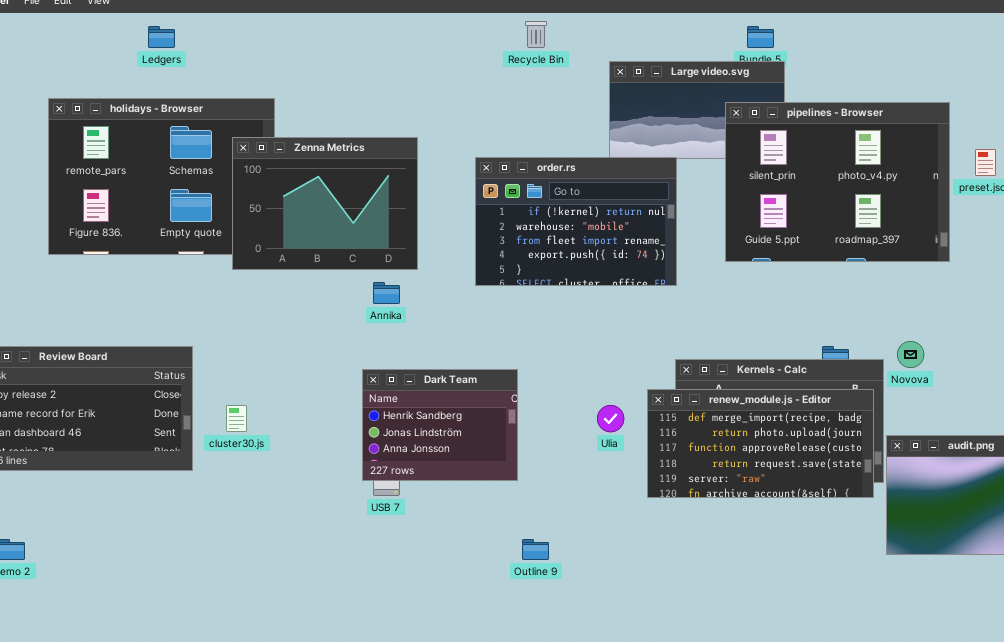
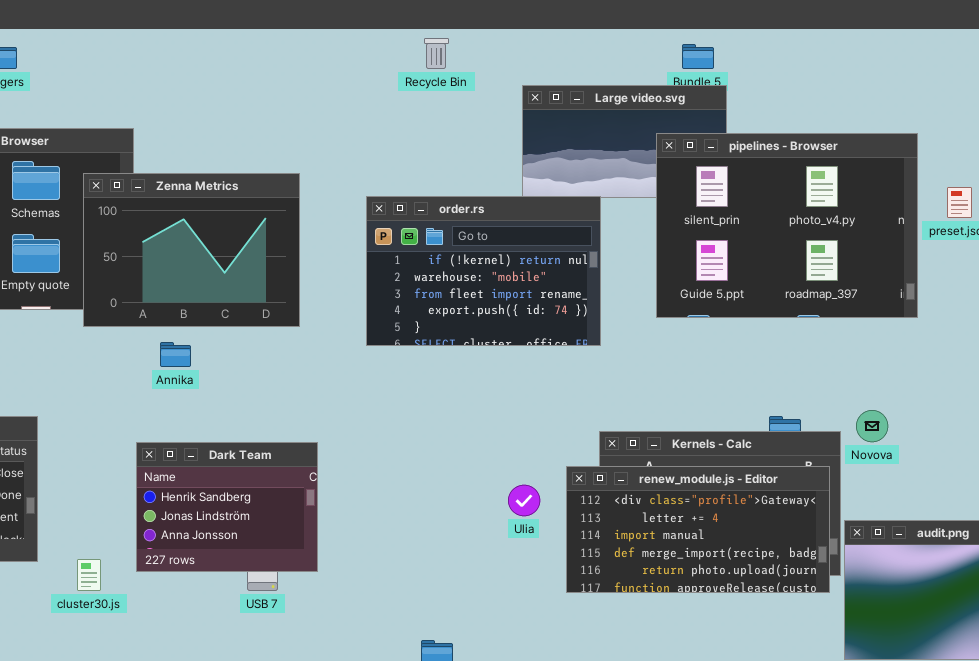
Annika: [373,282,400,304] -> [160,342,191,367], moved
Dark Team: [362,369,518,481] -> [136,442,318,572], moved
renew_module.js - Editor: [647,389,874,498] -> [566,466,830,593], scrolled up 3 rows
cluster30.js: [226,405,247,432] -> [77,559,101,591], moved

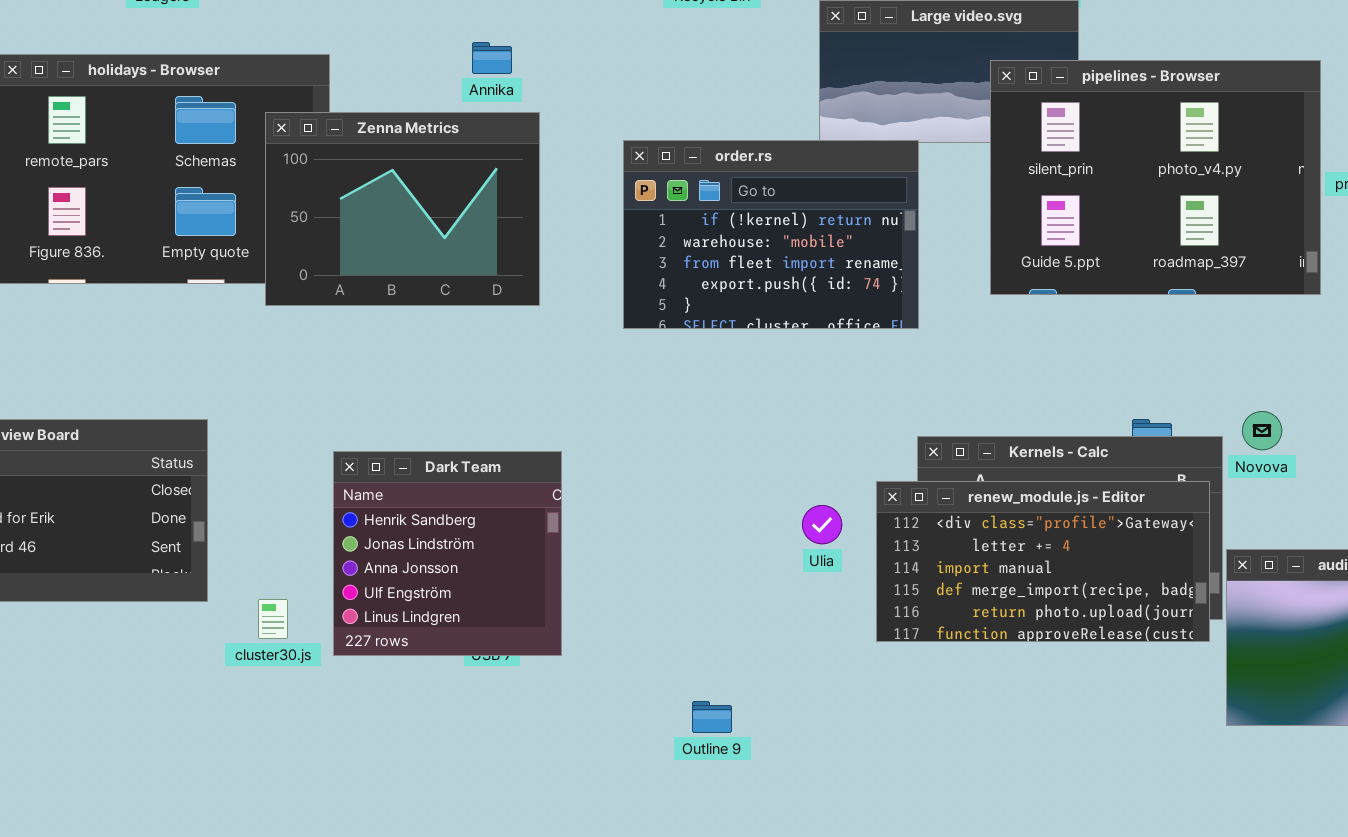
Annika: [160,342,191,367] -> [472,42,512,74], moved
Dark Team: [136,442,318,572] -> [333,451,562,656], resized

